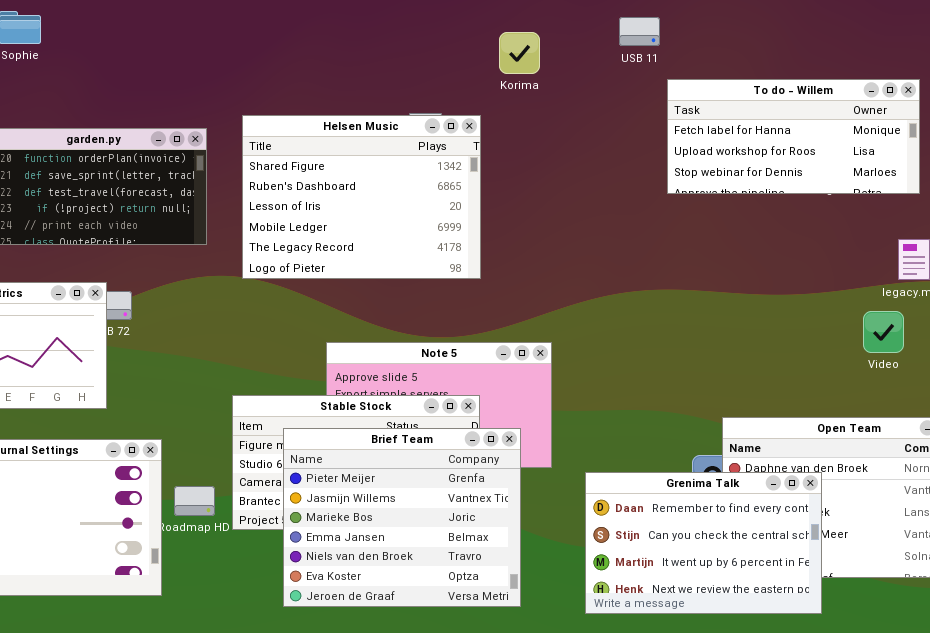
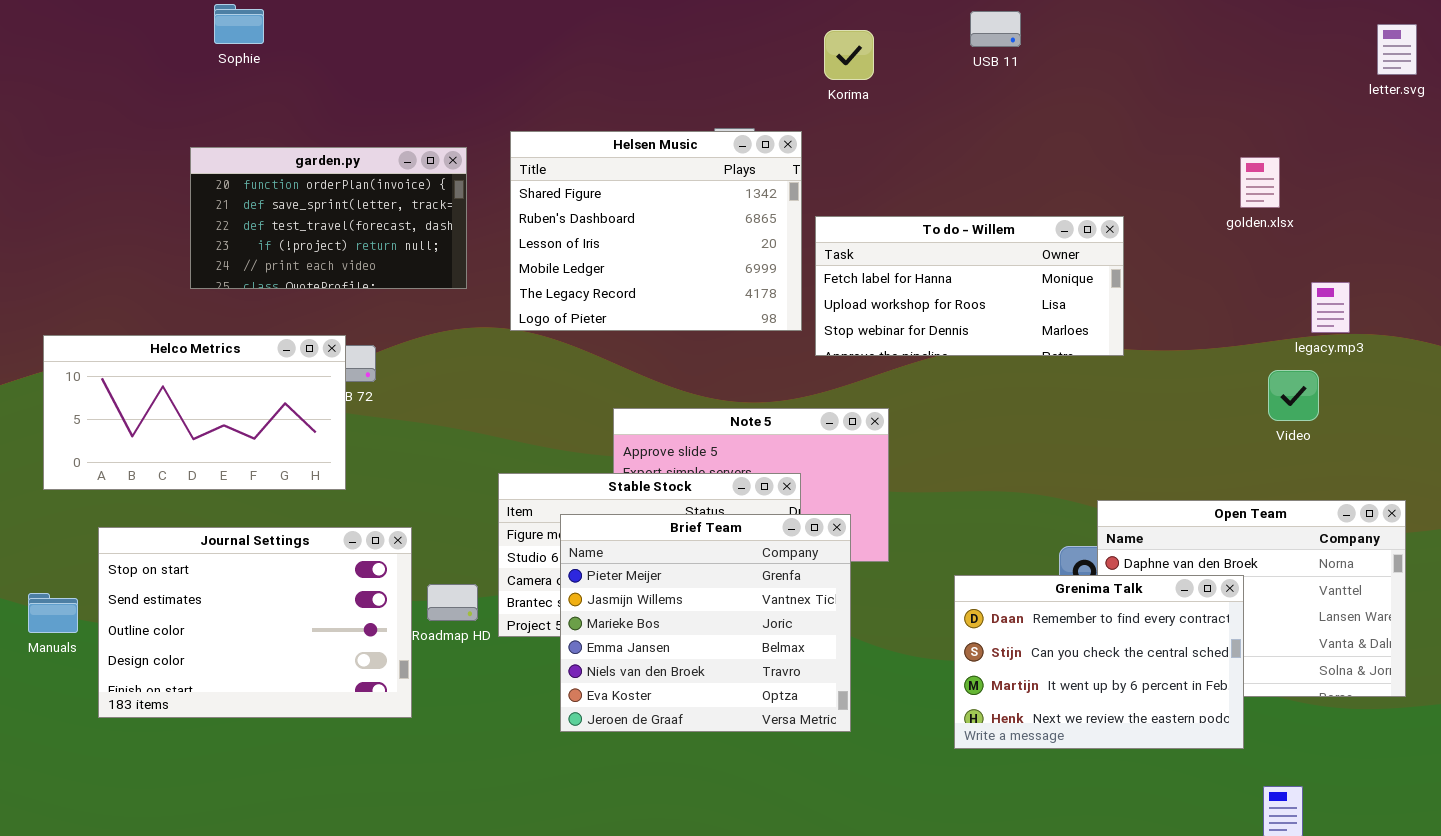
To do - Willem: [667,79,920,194] -> [815,216,1124,356], moved
Grenima Talk: [585,472,822,614] -> [954,575,1244,749], moved

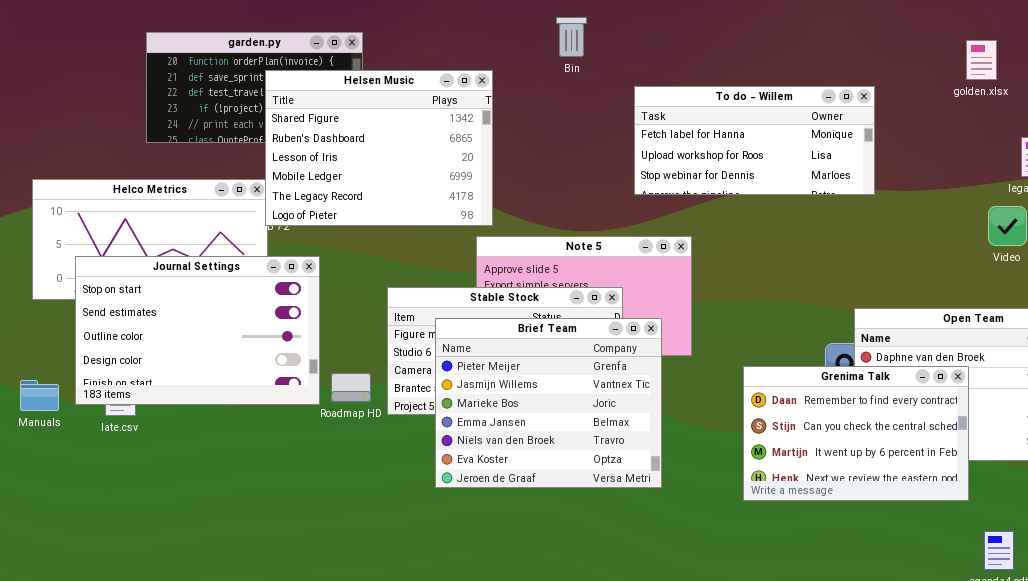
Helsen Music: [510,131,802,331] -> [265,70,493,226], moved
Journal Settings: [98,527,412,718] -> [75,256,320,405], moved

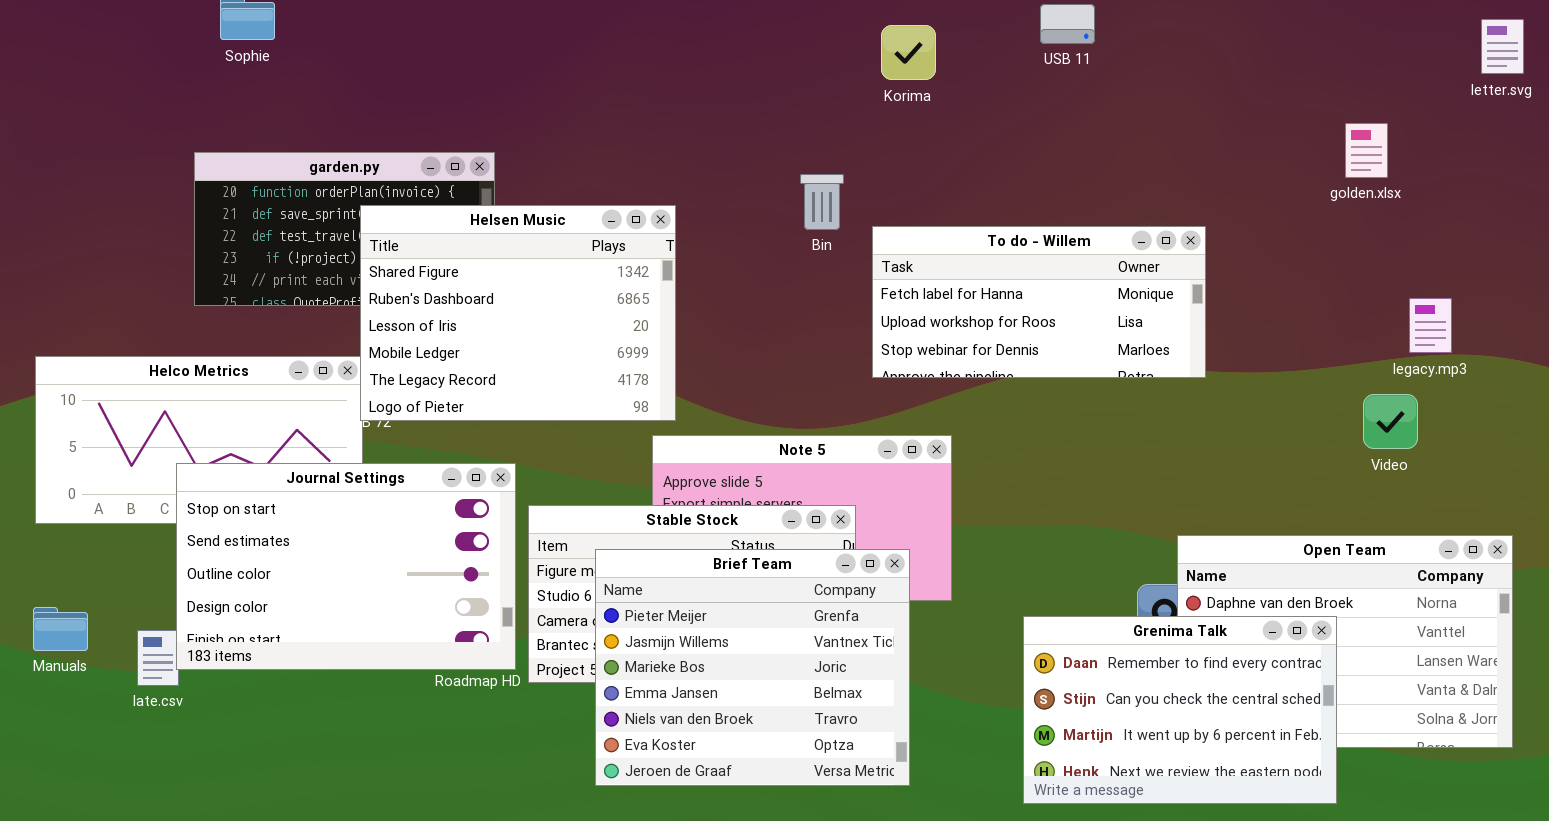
Bin: [556,17,587,57] -> [800,174,844,230], moved
golden.xlsx: [966,40,997,80] -> [1345,123,1388,178], moved
Journal Settings: [75,256,320,405] -> [176,463,516,670], moved
Manuals: [20,380,59,411] -> [33,607,88,651], moved

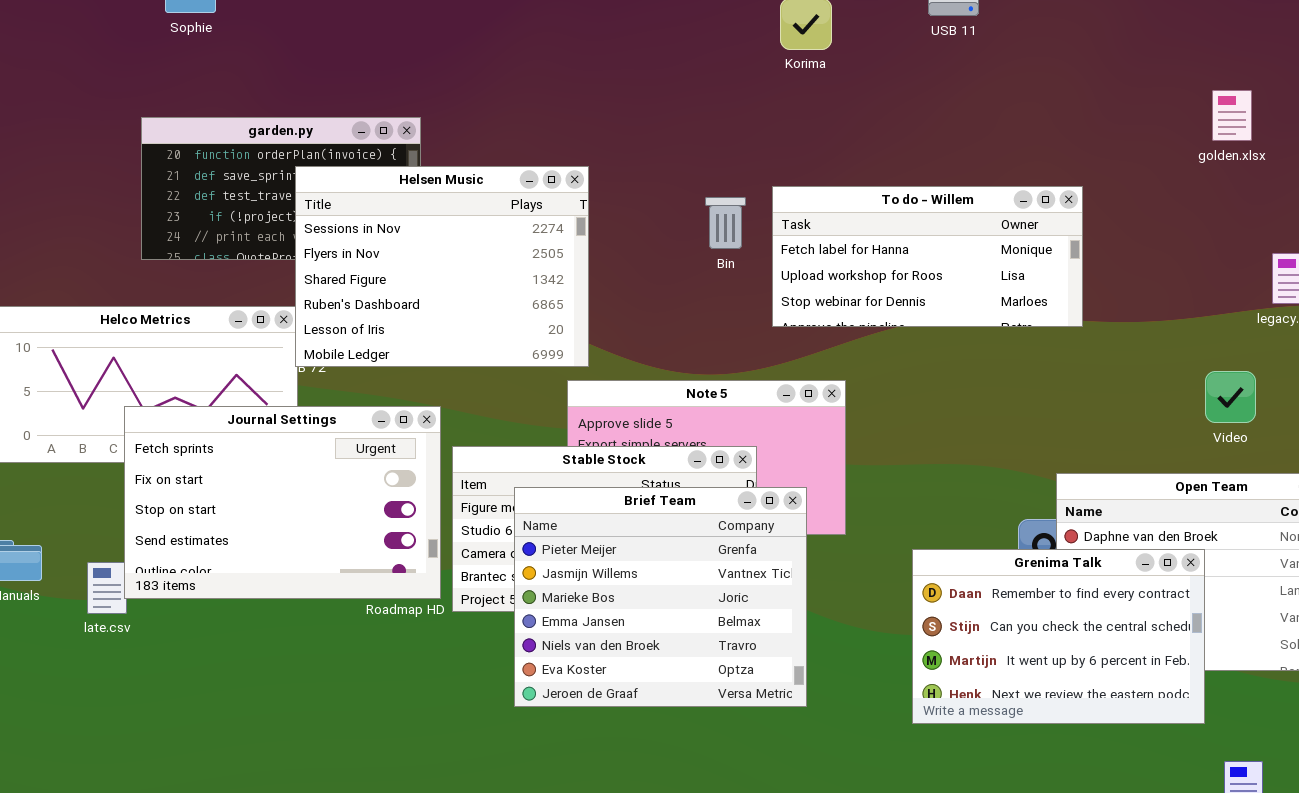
Bin: [800,174,844,230] -> [705,197,746,249], moved
Helsen Music: [360,205,676,421] -> [295,166,589,367], scrolled up 2 rows
Video: [1363,394,1418,449] -> [1205,371,1256,423], moved
Journal Settings: [176,463,516,670] -> [124,406,441,599], scrolled up 2 rows

